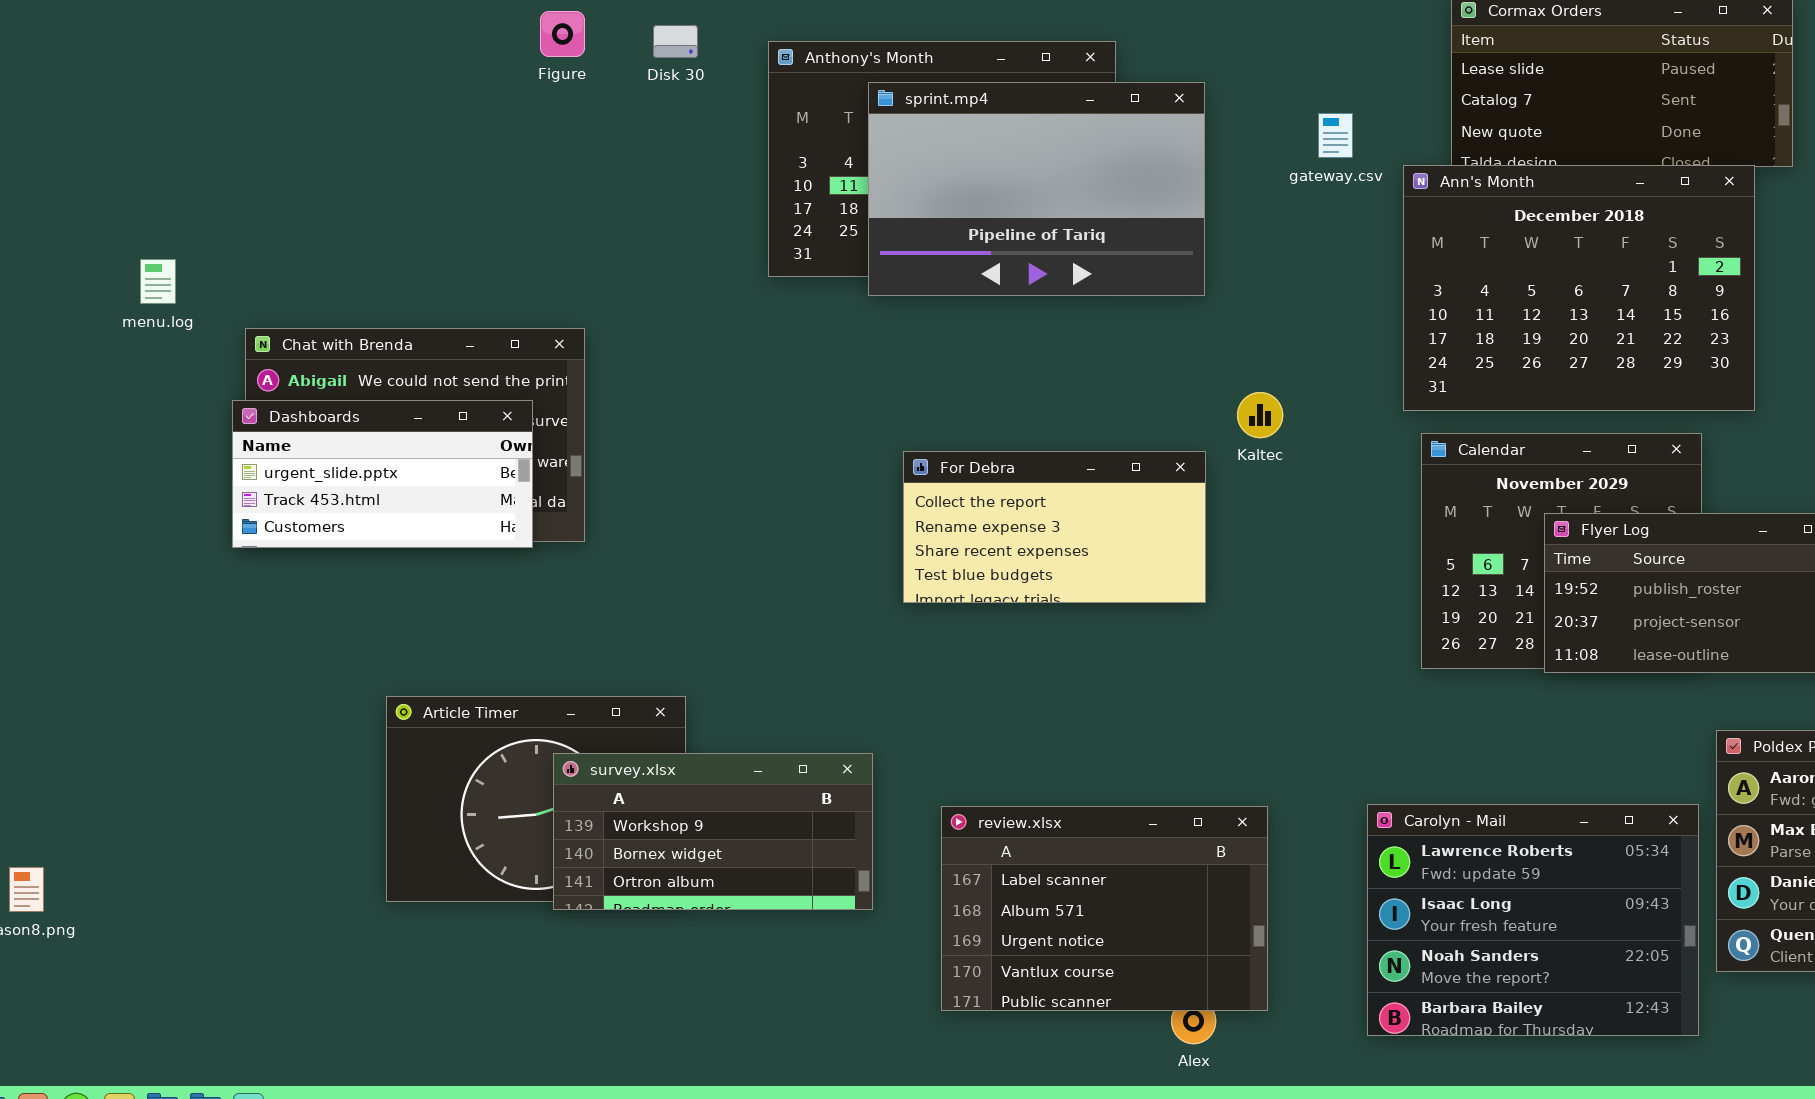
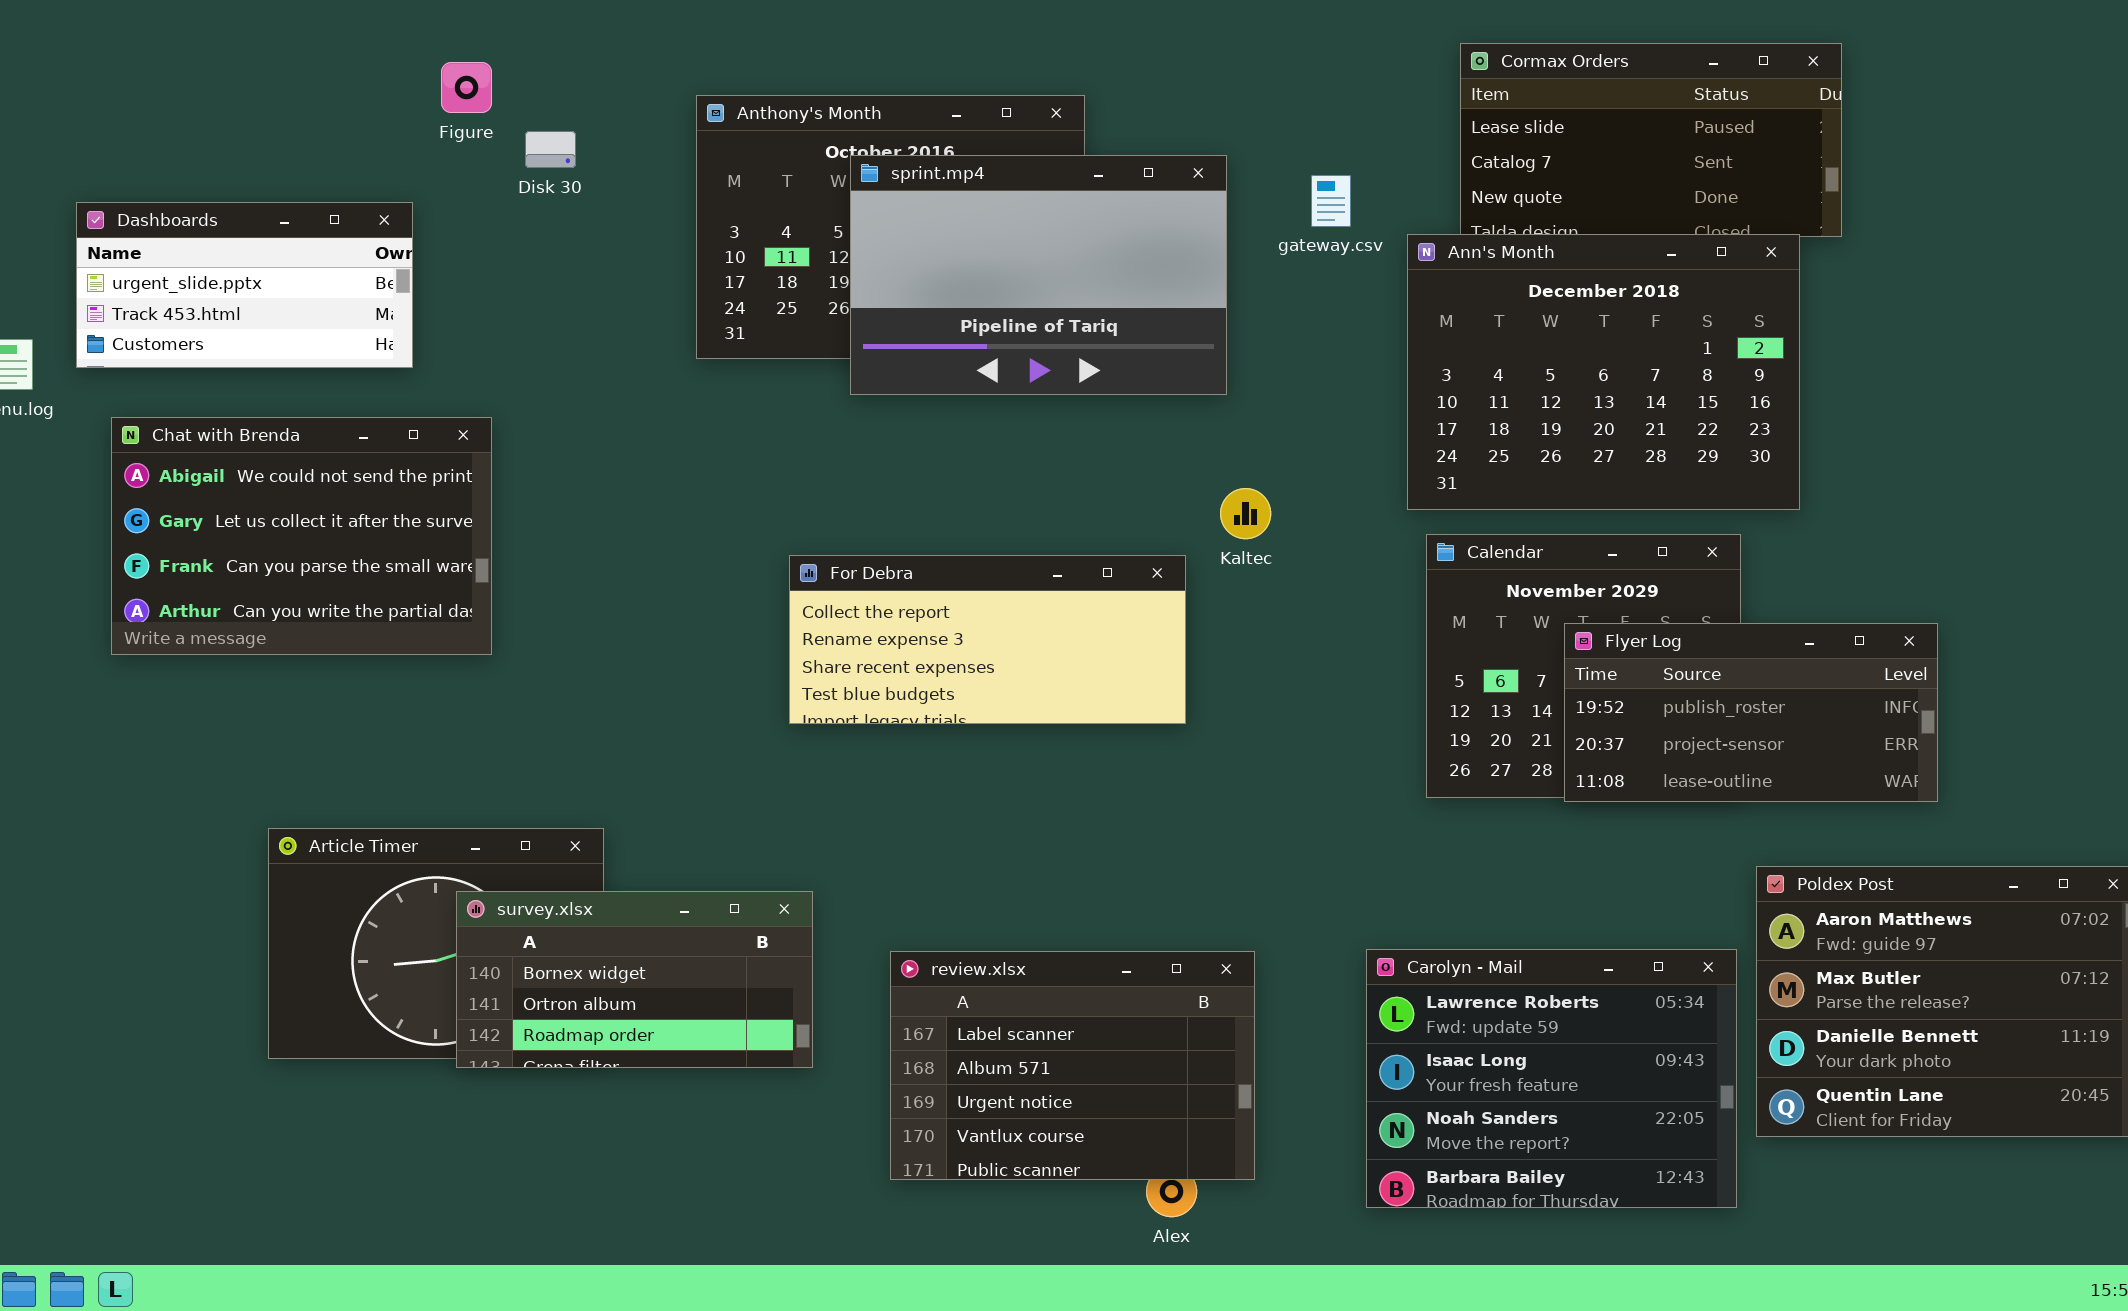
Disk 30: [653,25,698,58] -> [525,131,576,168], moved
sprint.mp4: [868,82,1205,296] -> [850,155,1227,395], moved
Dashboards: [232,400,533,548] -> [76,202,413,368], moved
For Debra: [903,451,1206,603] -> [789,555,1186,724], resized
survey.xlsx: [553,753,873,910] -> [456,891,813,1068], scrolled down 1 row

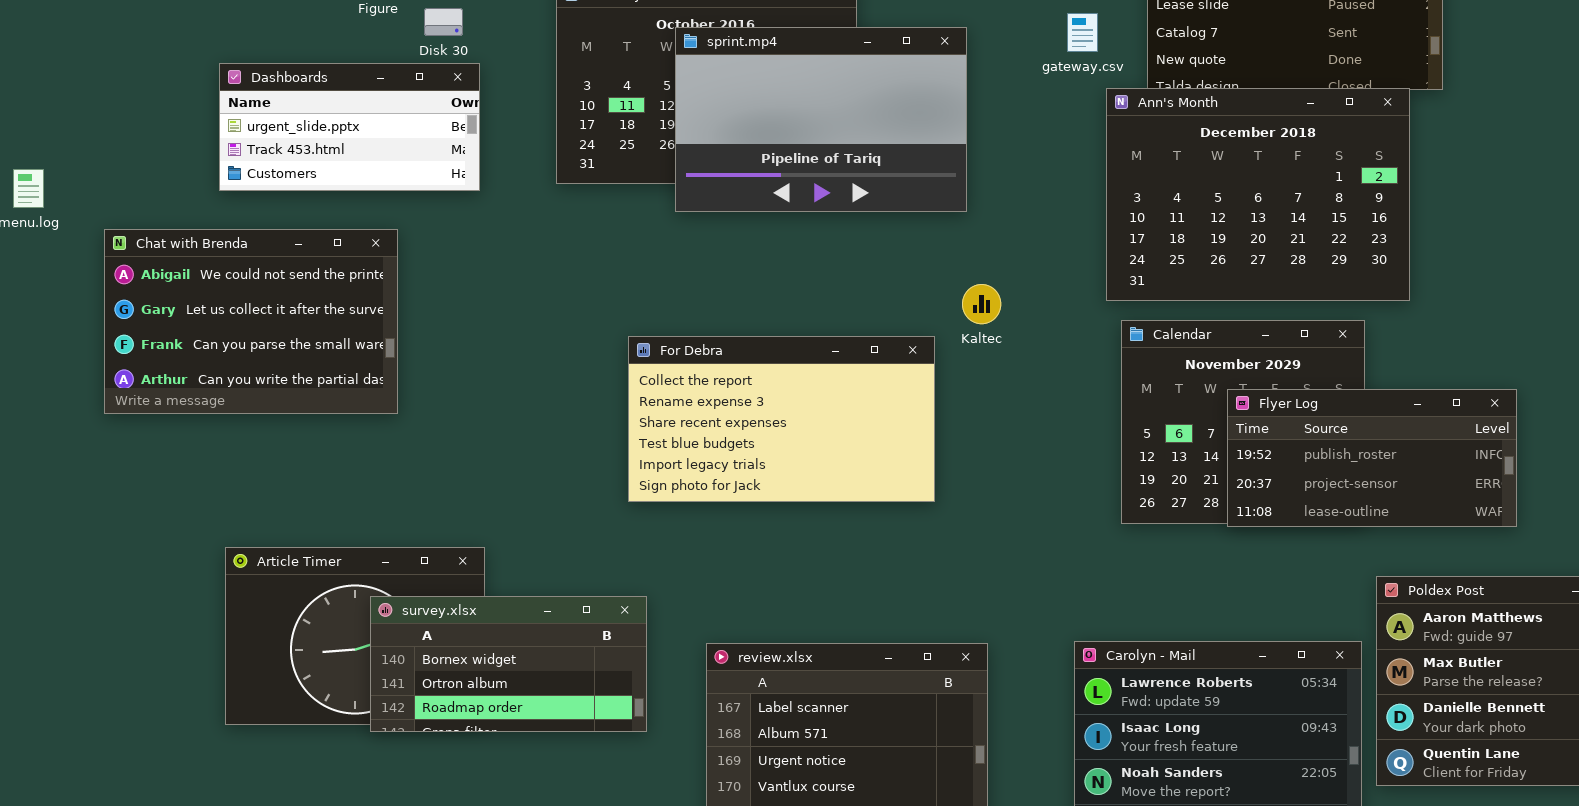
gateway.csv: [1311,175,1351,227] -> [1067,13,1098,52], moved
Dashboards: [76,202,413,368] -> [219,63,480,191], moved
For Debra: [789,555,1186,724] -> [628,336,935,502], resized

